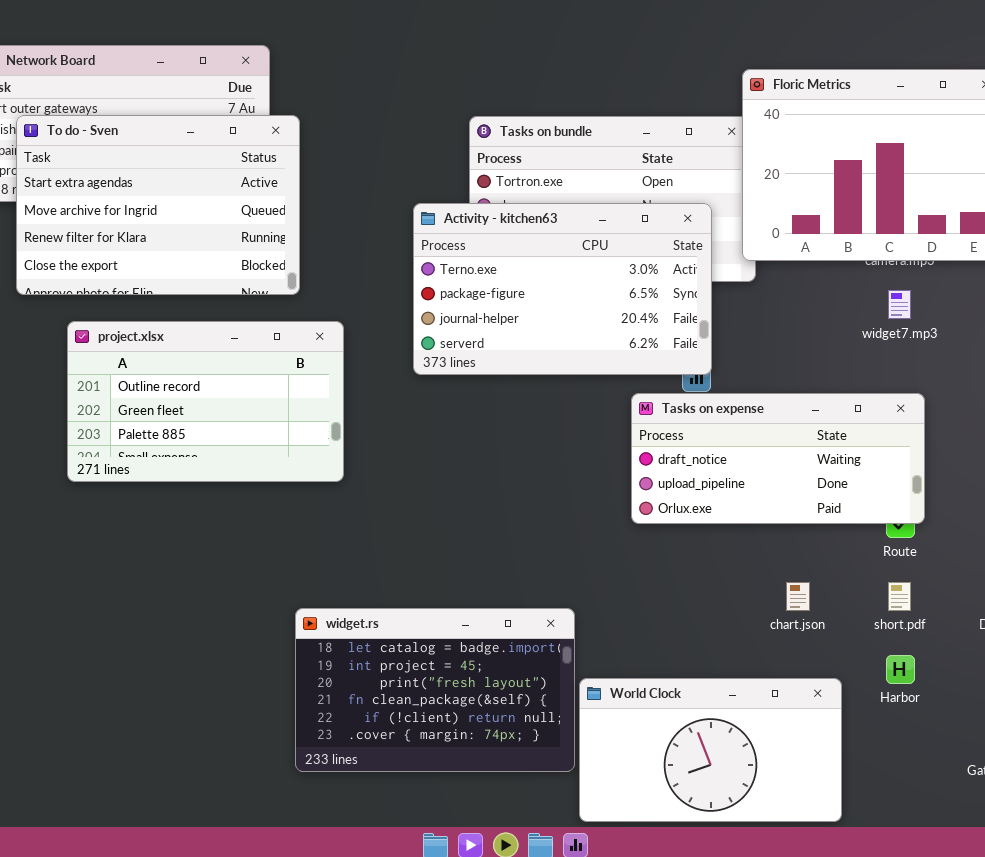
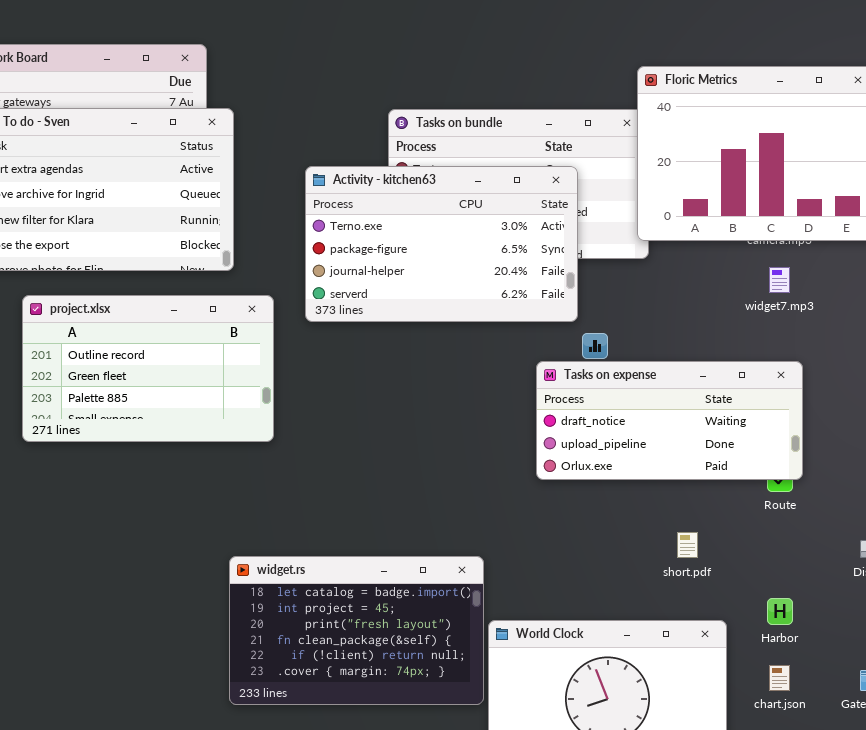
Activity - kitchen63: [413,203,712,375] -> [305,166,578,322], moved
chart.json: [786,582,810,611] -> [769,665,790,691], moved
short.pdf: [888,582,911,611] -> [677,532,698,558], moved

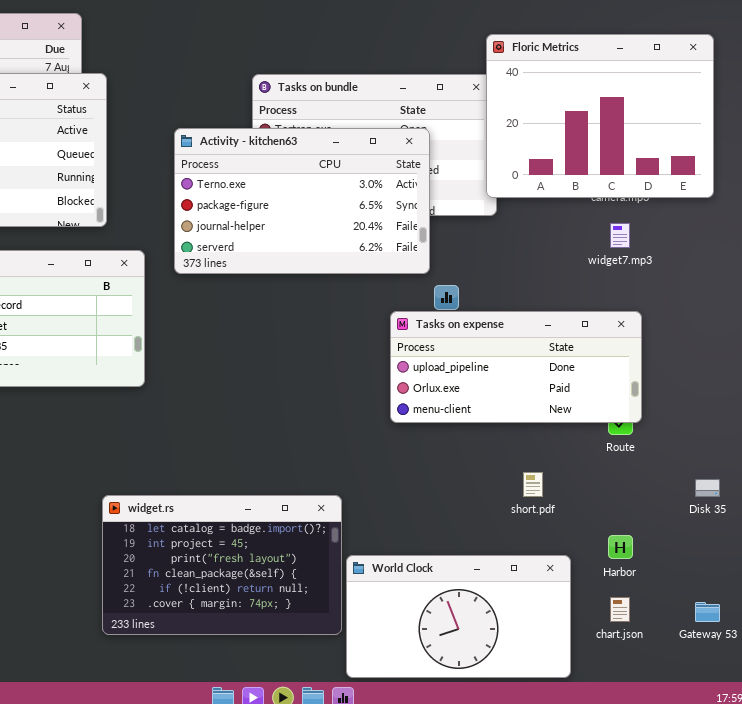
Tasks on expense: [536,361,803,480] -> [390,311,642,423], scrolled down 1 row

